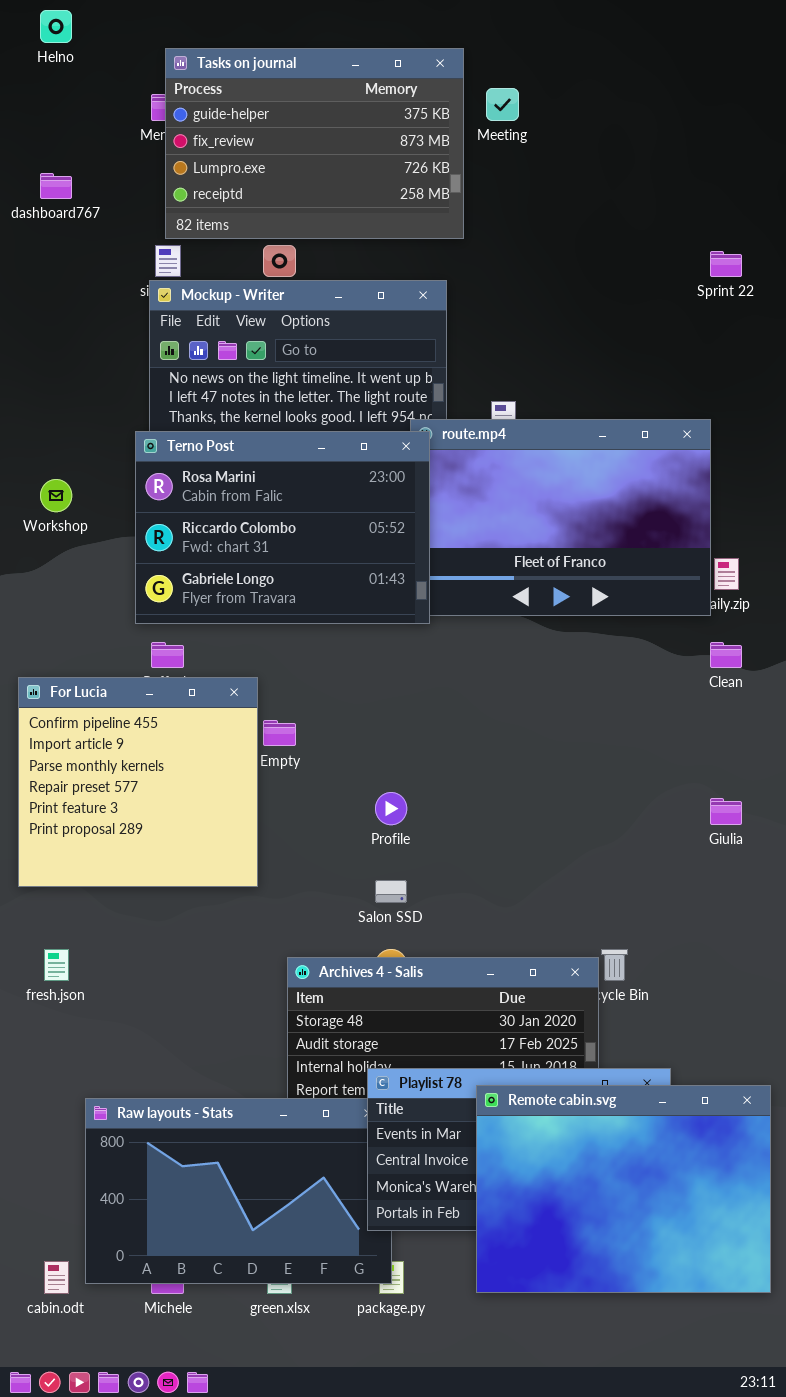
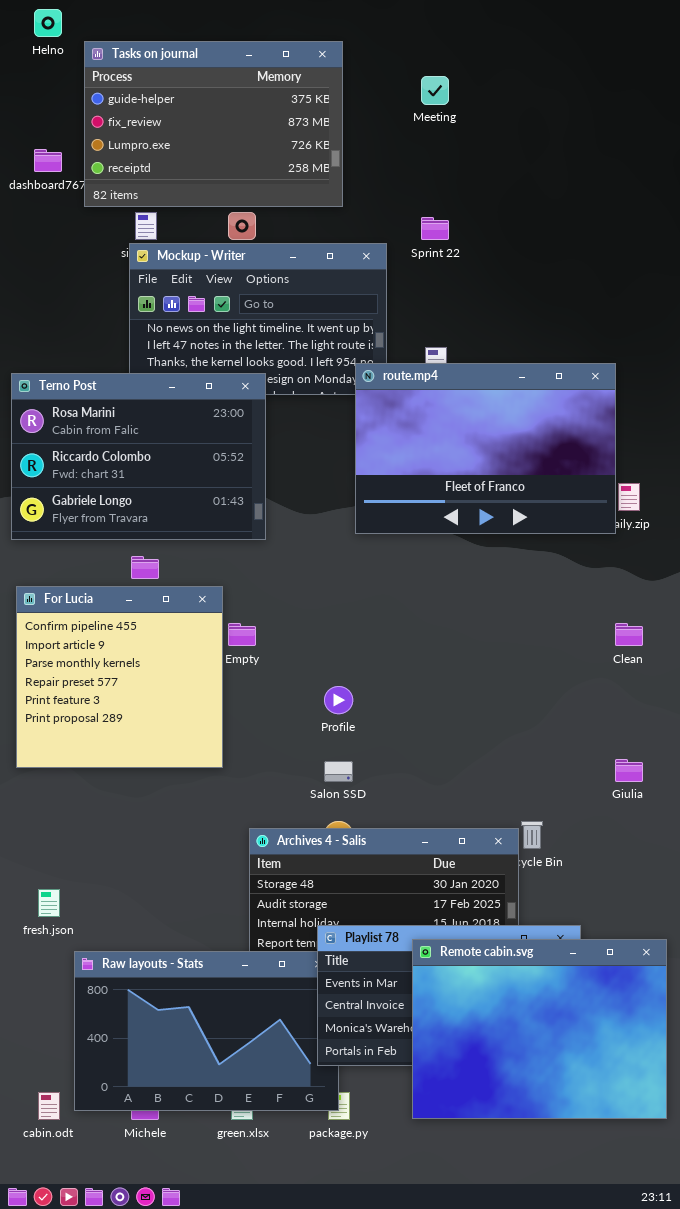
Tasks on journal: [165,48,464,239] -> [84,41,343,207], moved
Sprint 22: [710,251,742,277] -> [421,217,449,240], moved
Terno Post: [135,431,430,624] -> [11,373,266,540], moved
Clean: [710,642,742,668] -> [615,623,643,646], moved
Giulia: [710,798,742,825] -> [615,759,643,782], moved
fresh.json: [44,949,69,981] -> [38,889,60,917], moved

